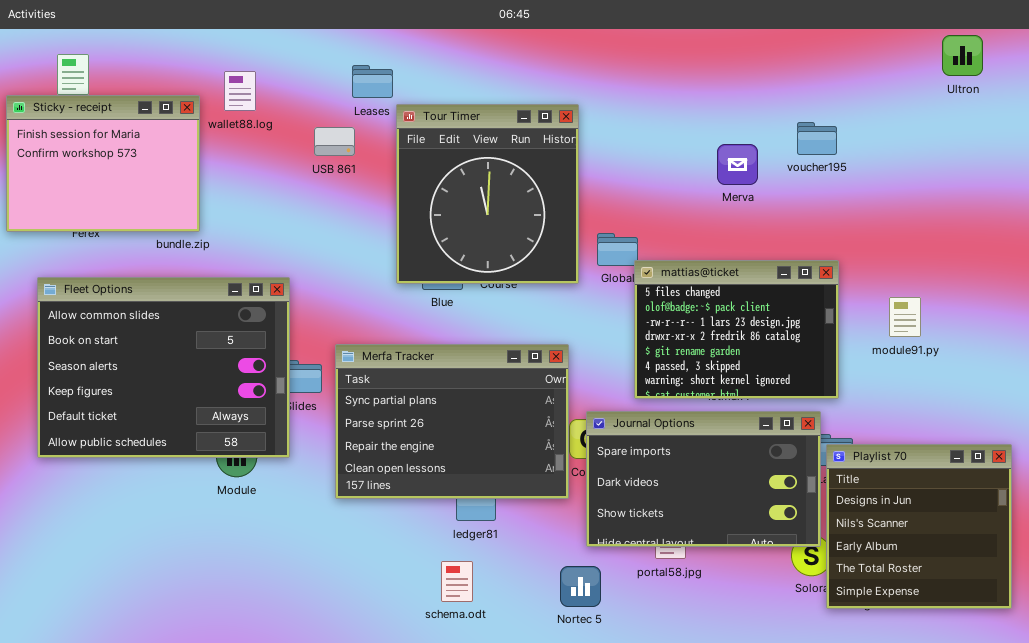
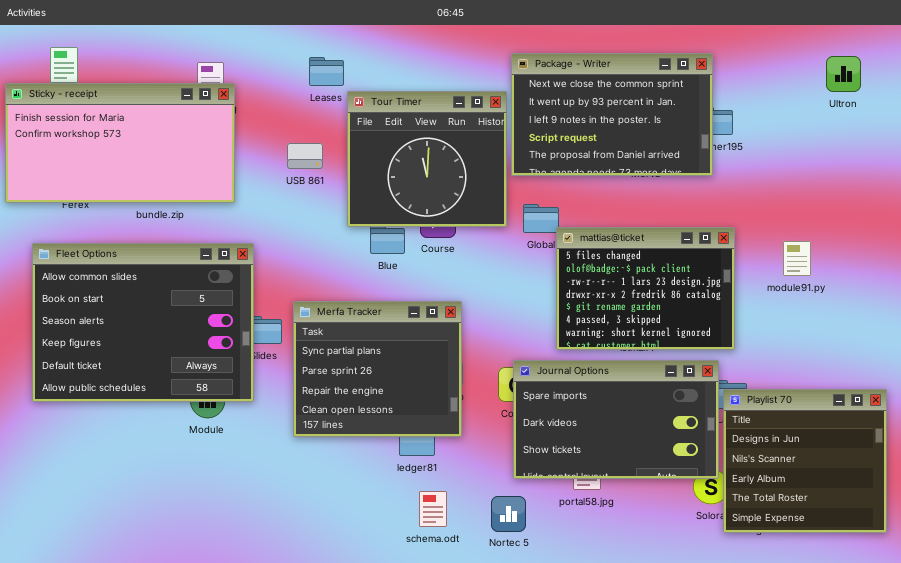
Ultron: [942,35,983,76] -> [826,56,861,92], moved
Package - Writer: none -> [511,53,713,176], opened
Sticky - receipt: [6,95,200,232] -> [5,83,235,203], resized
Tour Timer: [396,104,579,284] -> [347,91,507,227], resized
USB 861: [314,127,355,156] -> [287,143,323,169], moved
module91.py: [889,297,921,337] -> [783,241,811,276], moved
Merfa Tracker: [335,344,569,499] -> [293,301,462,437], resized
schema.odt: [441,561,473,602] -> [419,491,447,527], moved

